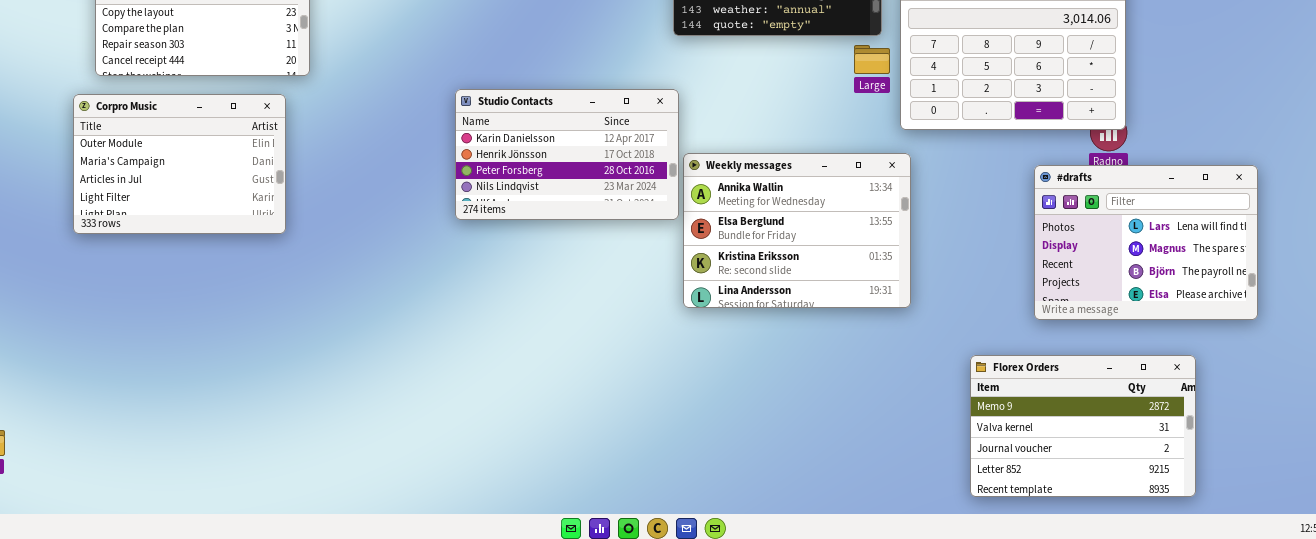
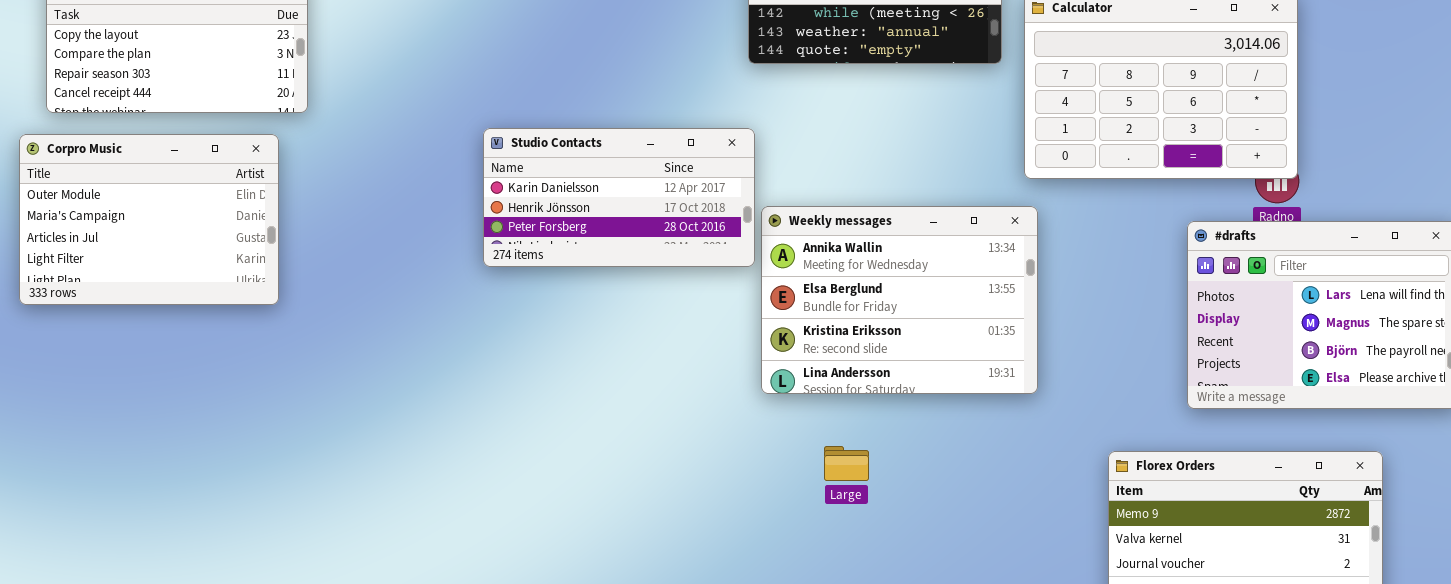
Large: [854,45,890,74] -> [824,446,869,481], moved
Studio Contacts: [455,89,679,220] -> [483,128,755,267], resized

